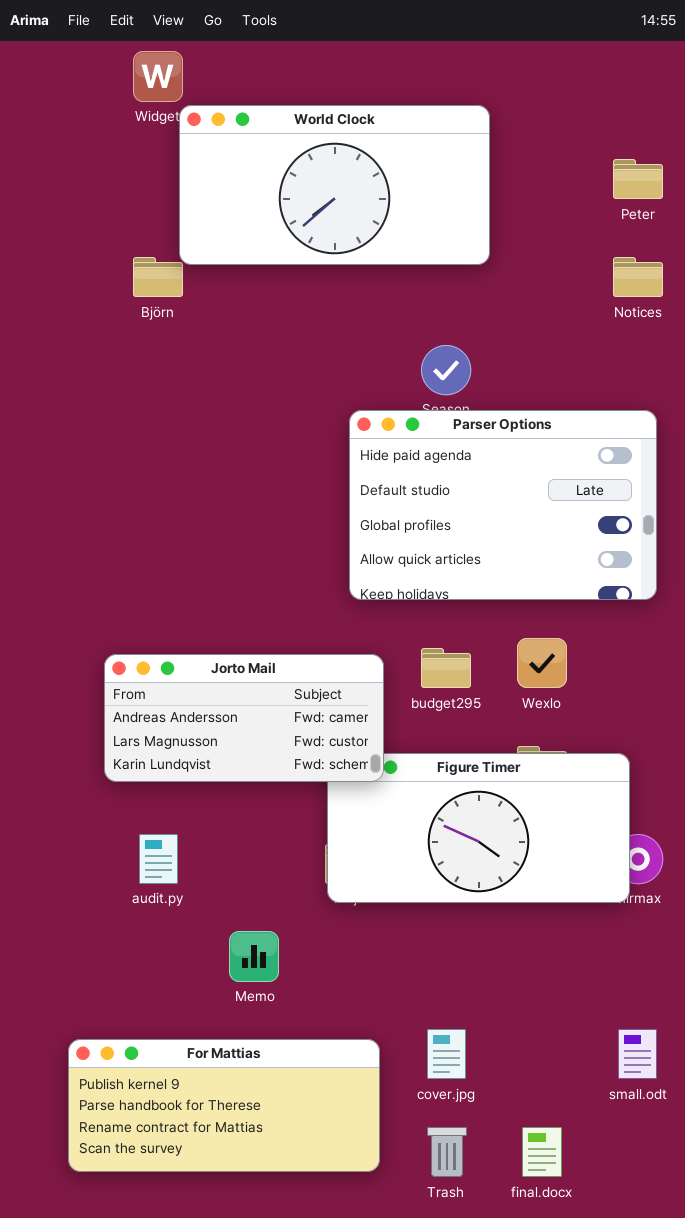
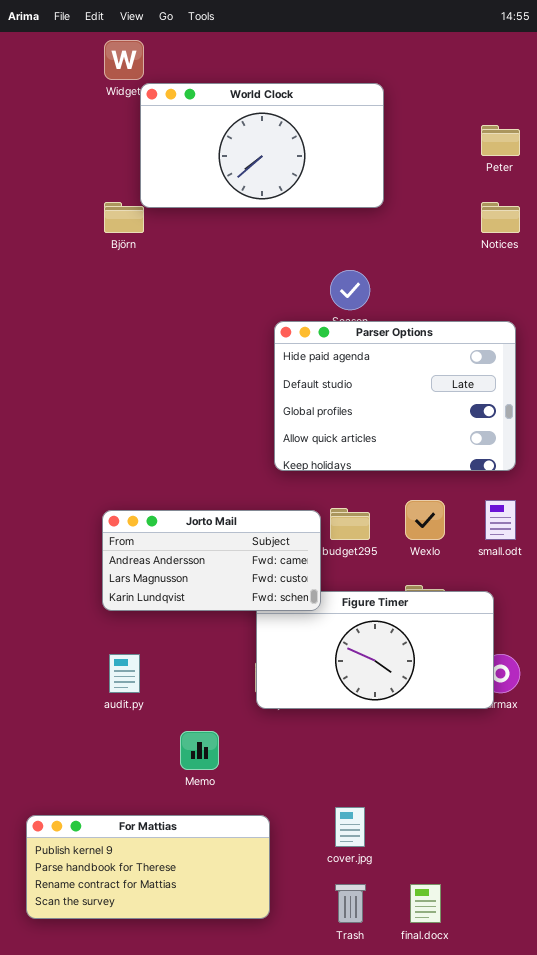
Jorto Mail: [104,654,384,782] -> [102,510,321,611], moved
small.odt: [618,1029,657,1079] -> [485,500,516,540], moved
For Mattias: [68,1039,380,1172] -> [26,815,270,919], moved

